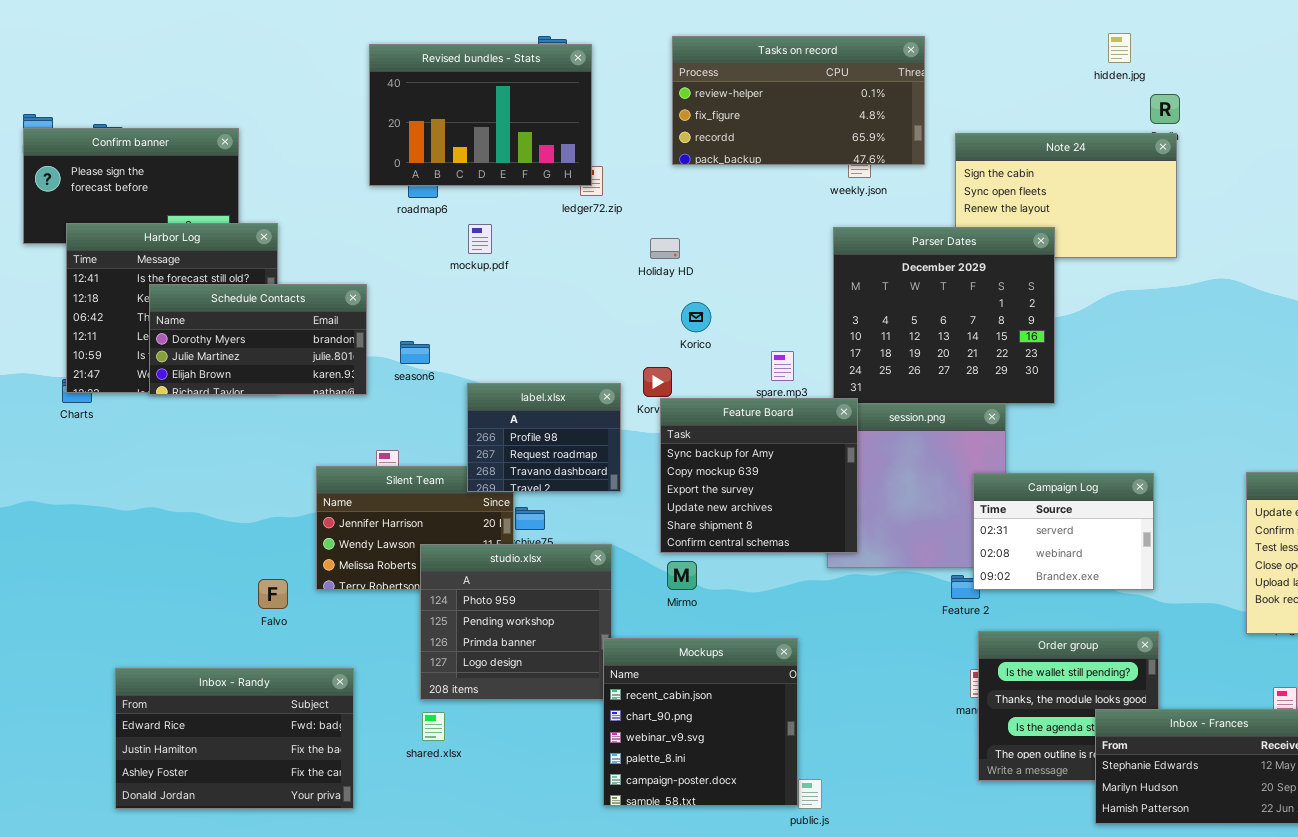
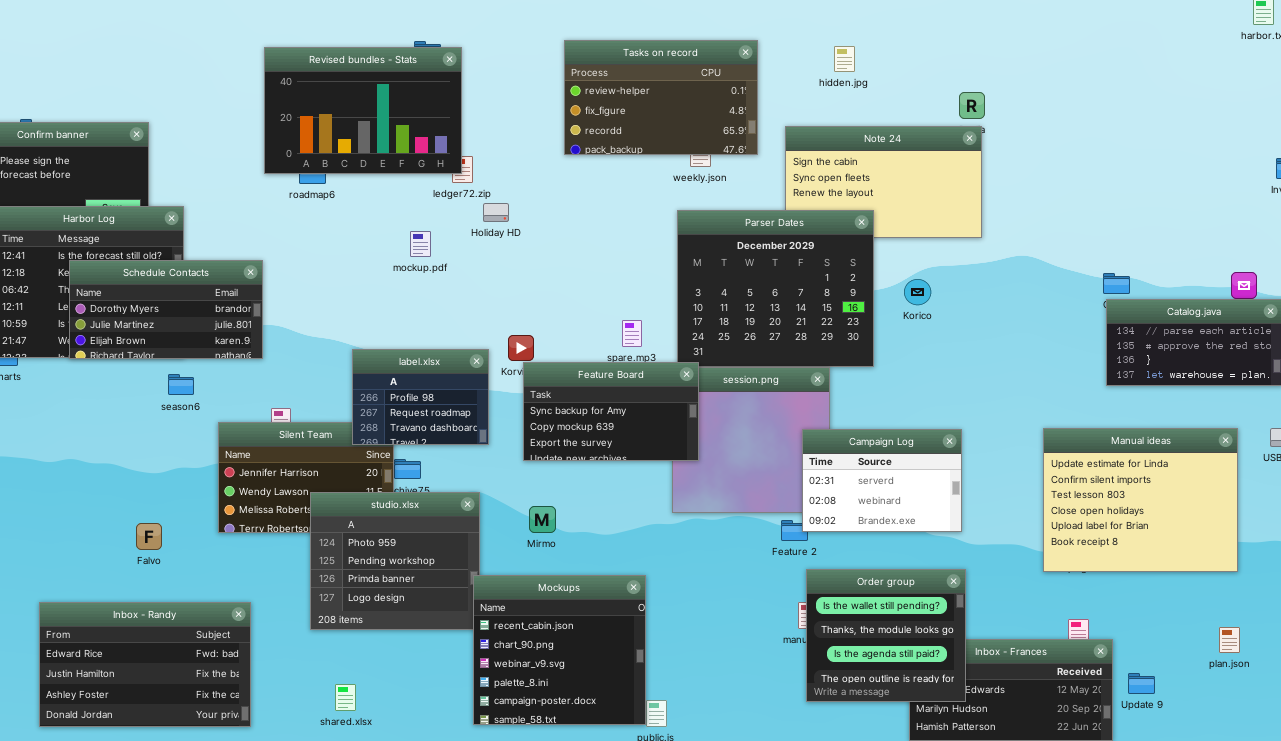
hidden.jpg: [1108,33,1131,63] -> [834,46,855,72], moved
Tasks on record: [672,36,925,165] -> [564,40,758,155], resized
mockup.pdf: [468,224,492,254] -> [410,231,431,257], moved
Holiday HD: [650,238,680,259] -> [483,203,509,222], moved
Korico: [681,302,711,332] -> [904,279,931,305], moved
season6: [400,341,430,364] -> [168,374,194,395], moved
Feature Board: [660,398,858,553] -> [523,362,699,461], resized
Falvo: [258,579,288,609] -> [136,523,162,550], moved
Order group: [978,631,1159,781] -> [806,569,966,702], raised
shared.xlsx: [422,712,445,741] -> [335,684,356,711], moved

